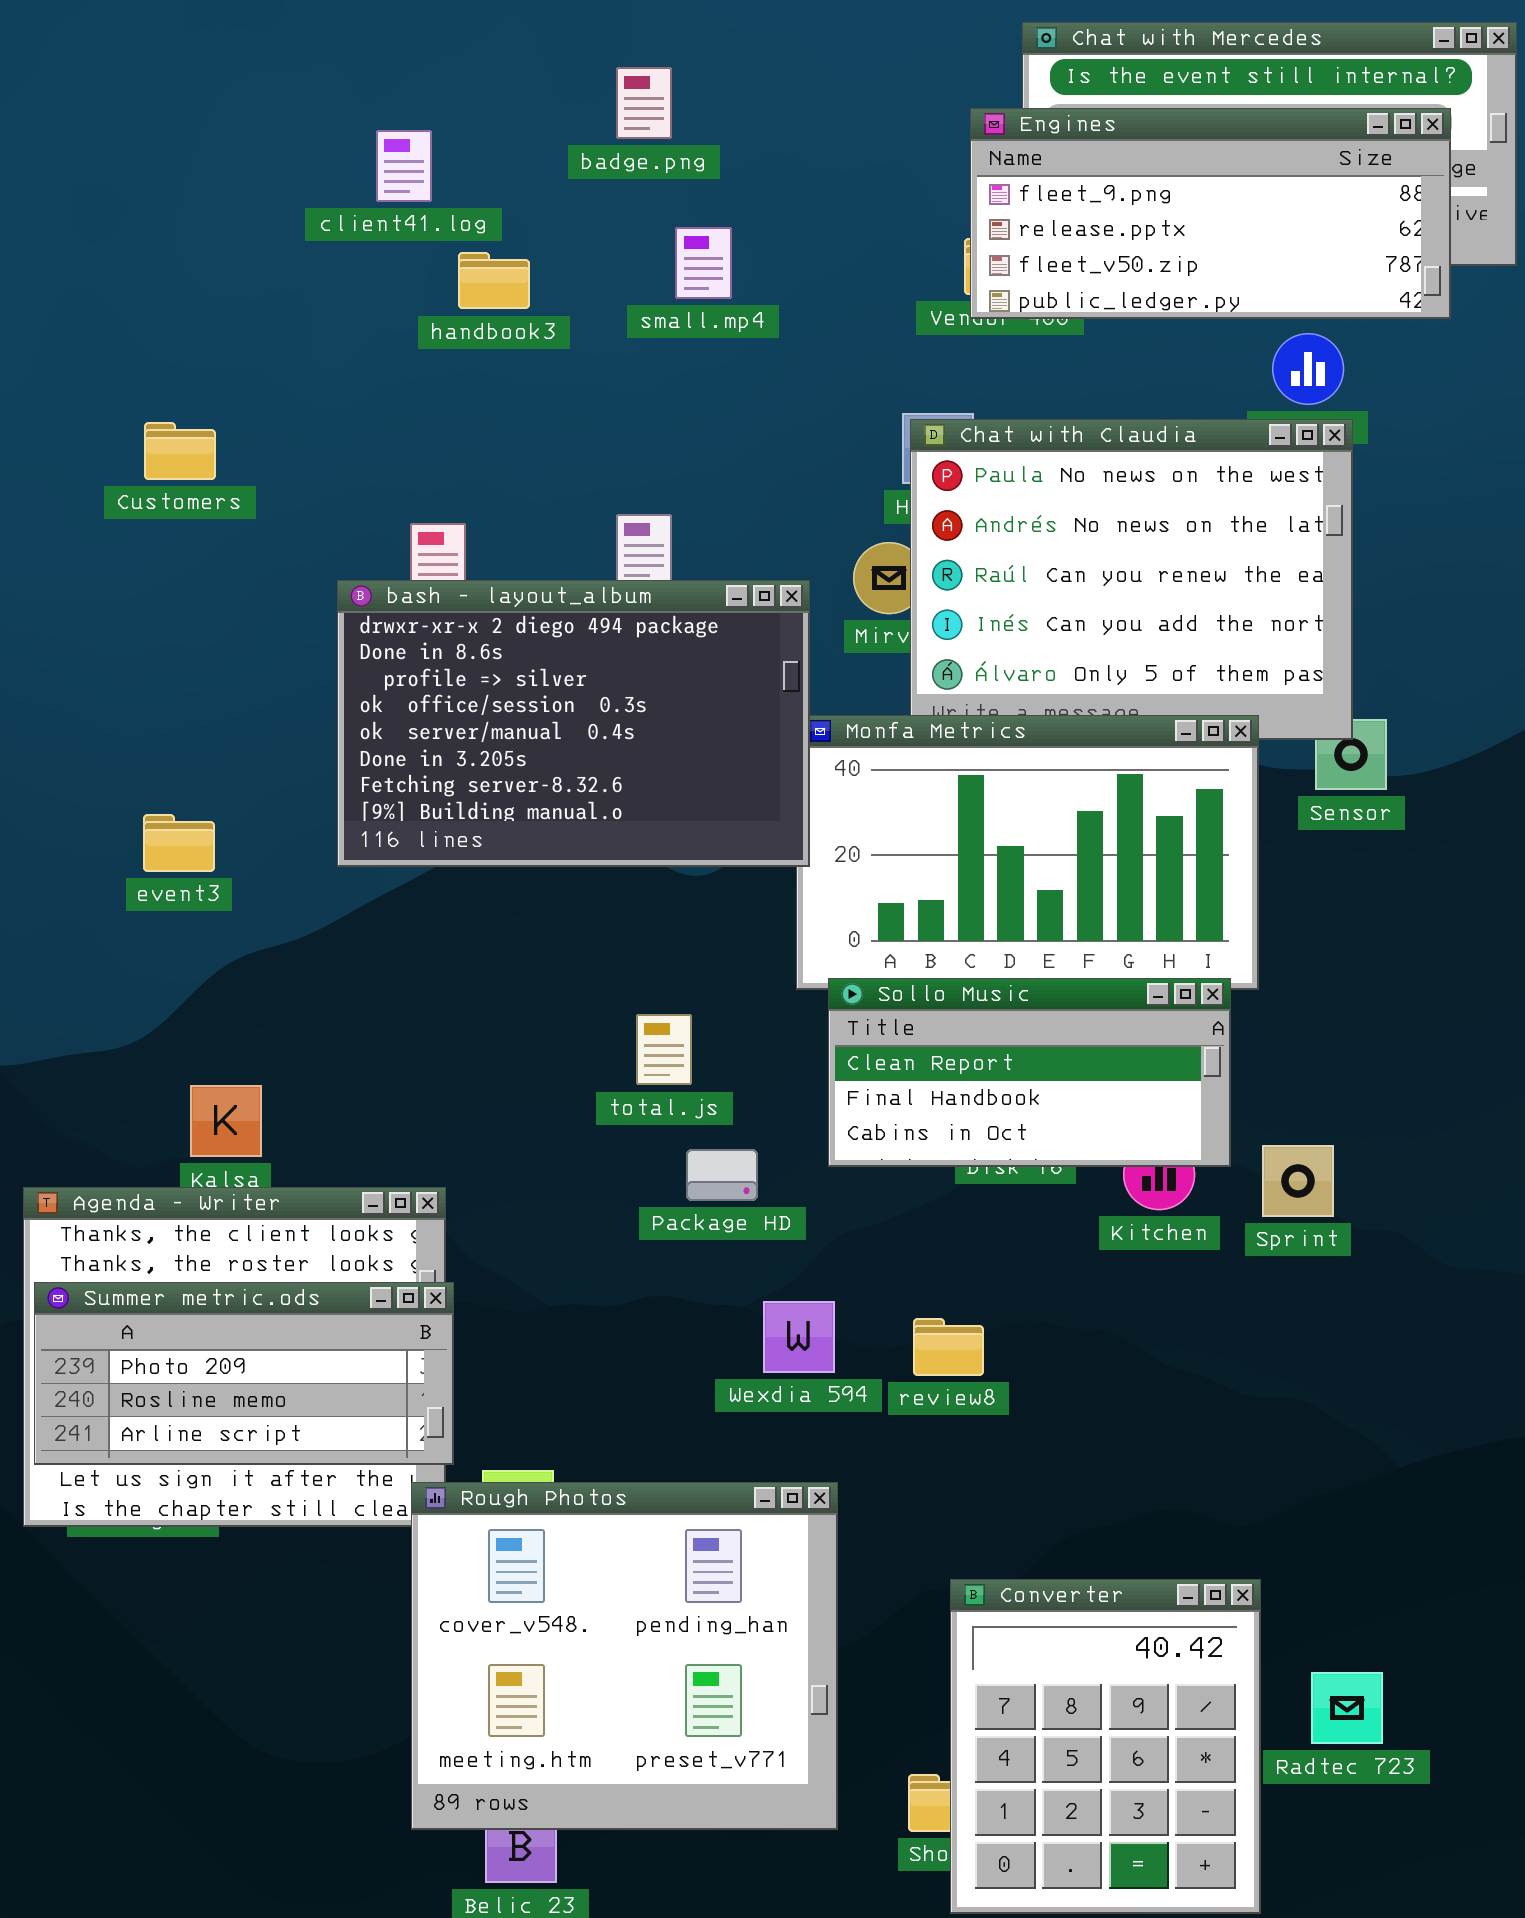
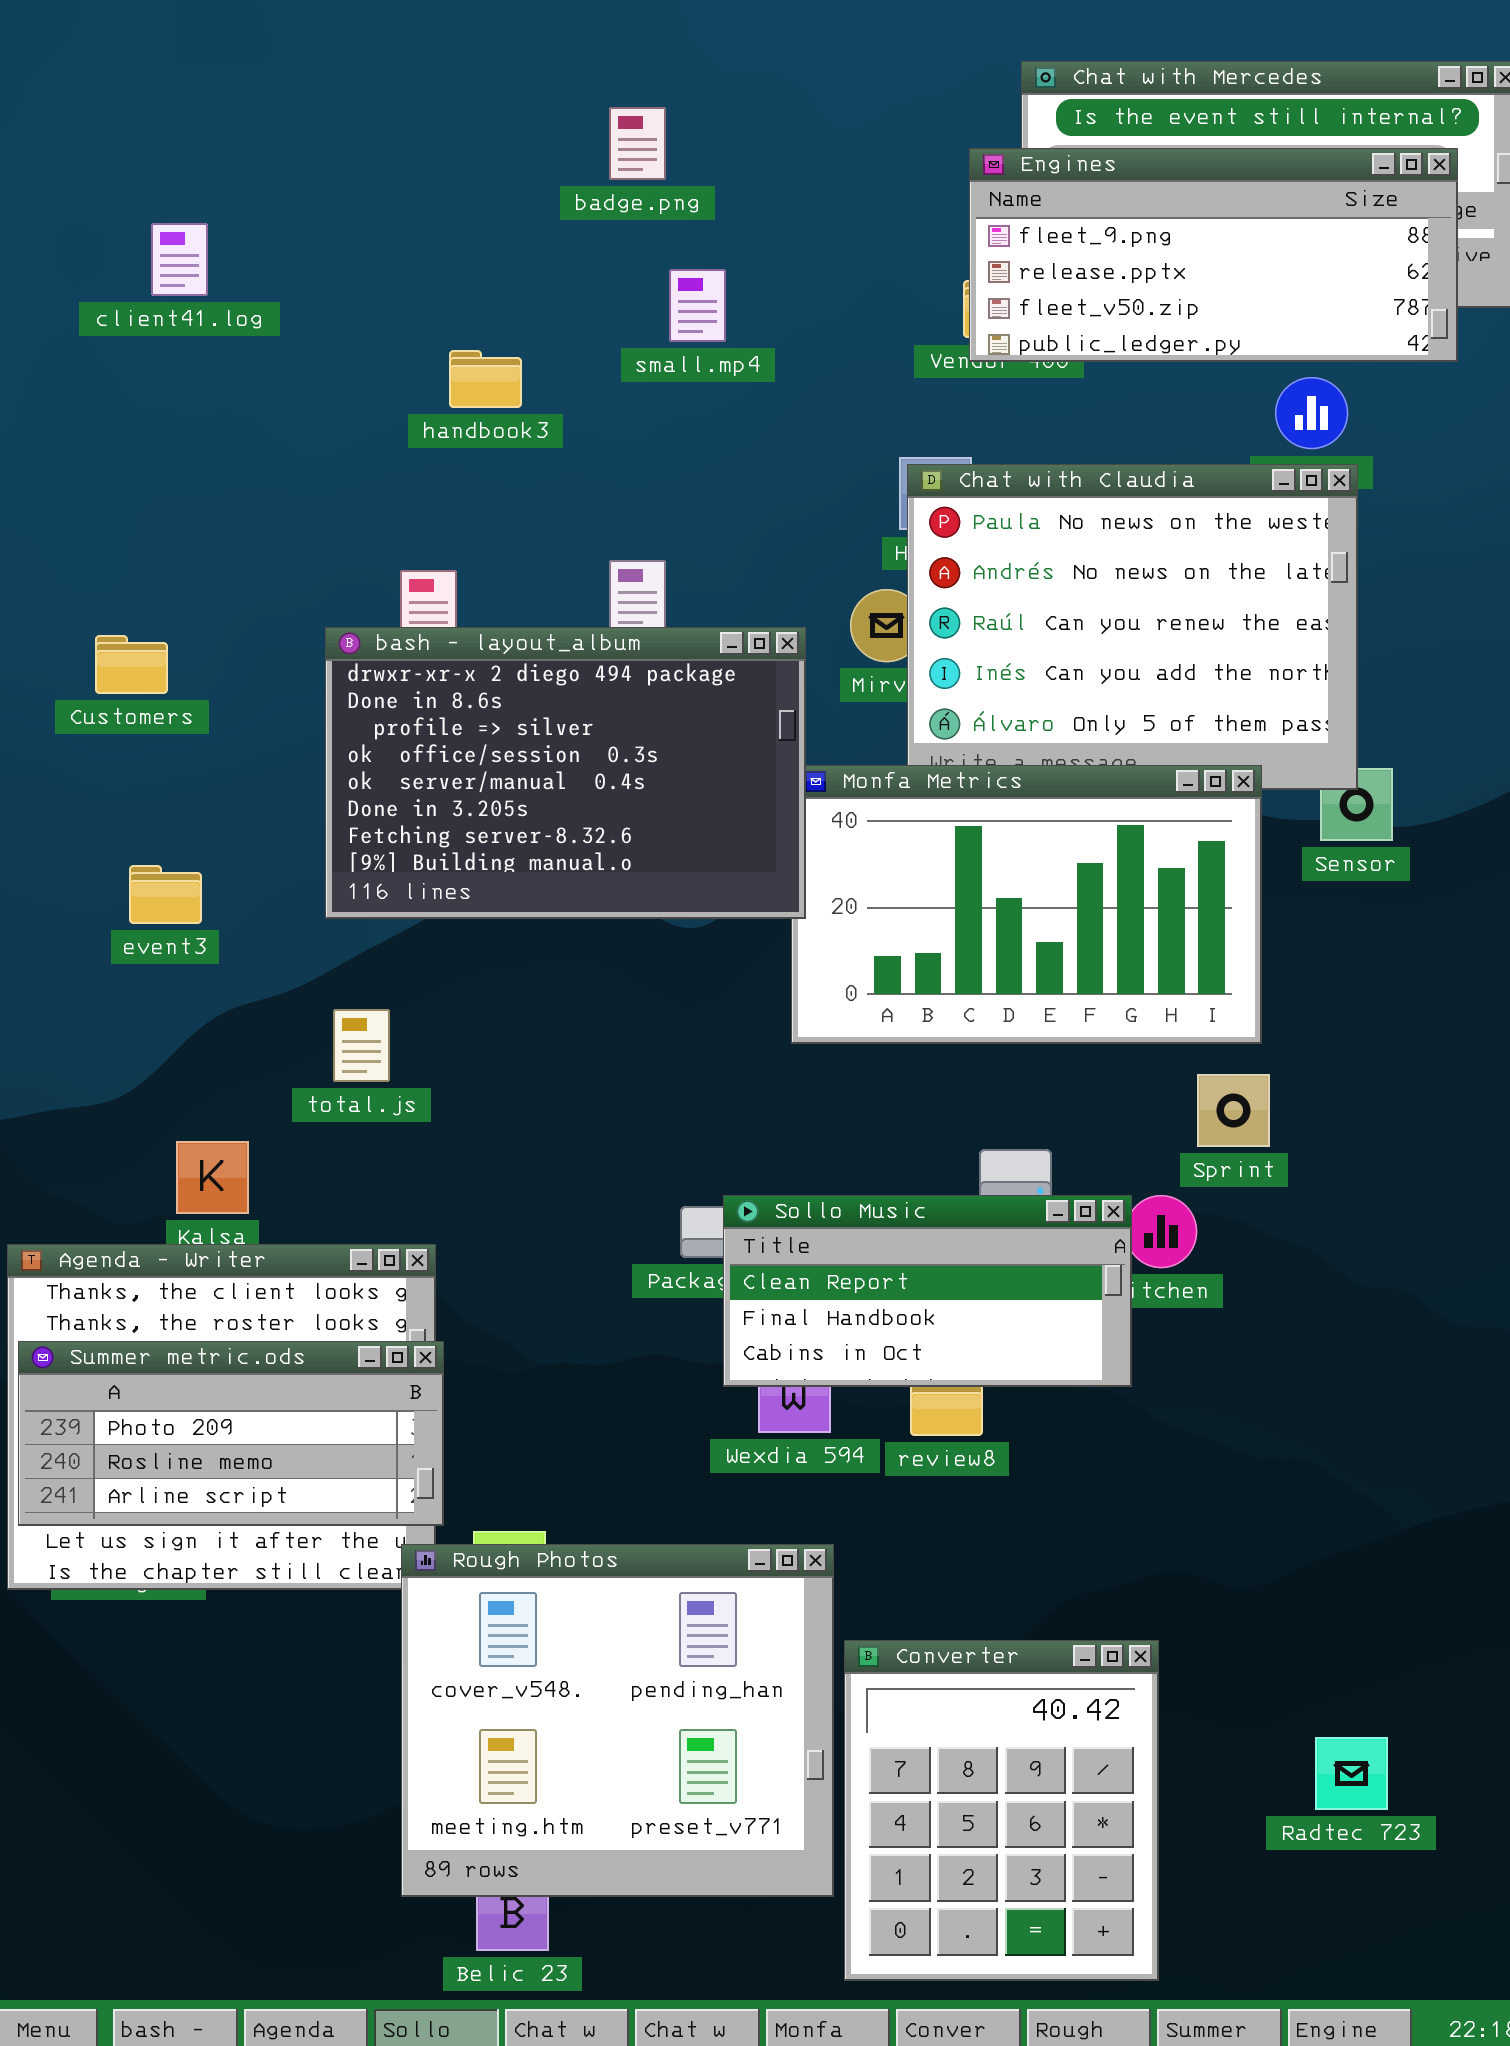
client41.log: [376,130,432,202] -> [151,223,208,296], moved
handbook3: [458,252,530,309] -> [449,350,522,408], moved
Customers: [144,422,216,480] -> [95,635,168,694], moved
Sollo Music: [828,978,1231,1167] -> [723,1195,1132,1387], moved
total.js: [636,1014,692,1085] -> [333,1009,390,1082], moved
Sprint: [1262,1145,1334,1217] -> [1197,1074,1270,1147], moved
Converter: [950,1579,1261,1914] -> [844,1640,1159,1981], moved

